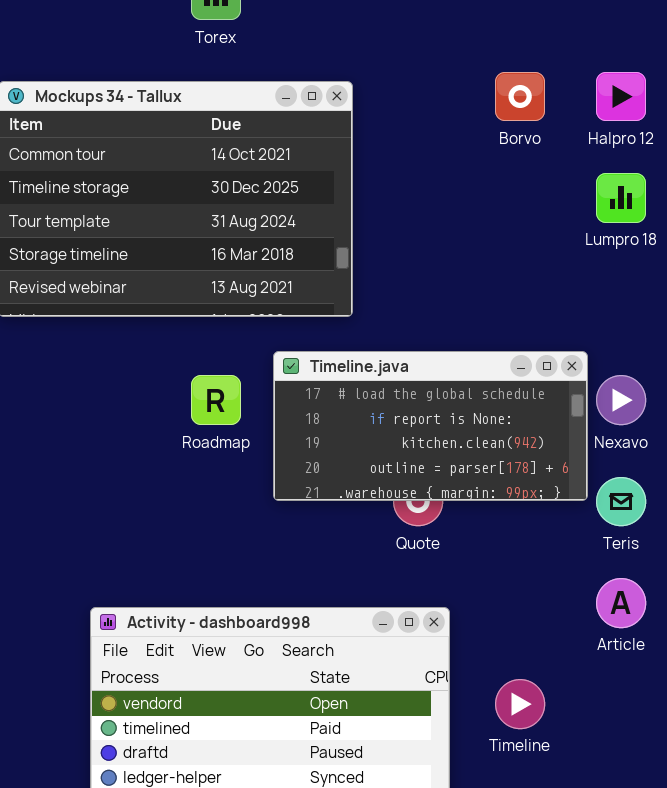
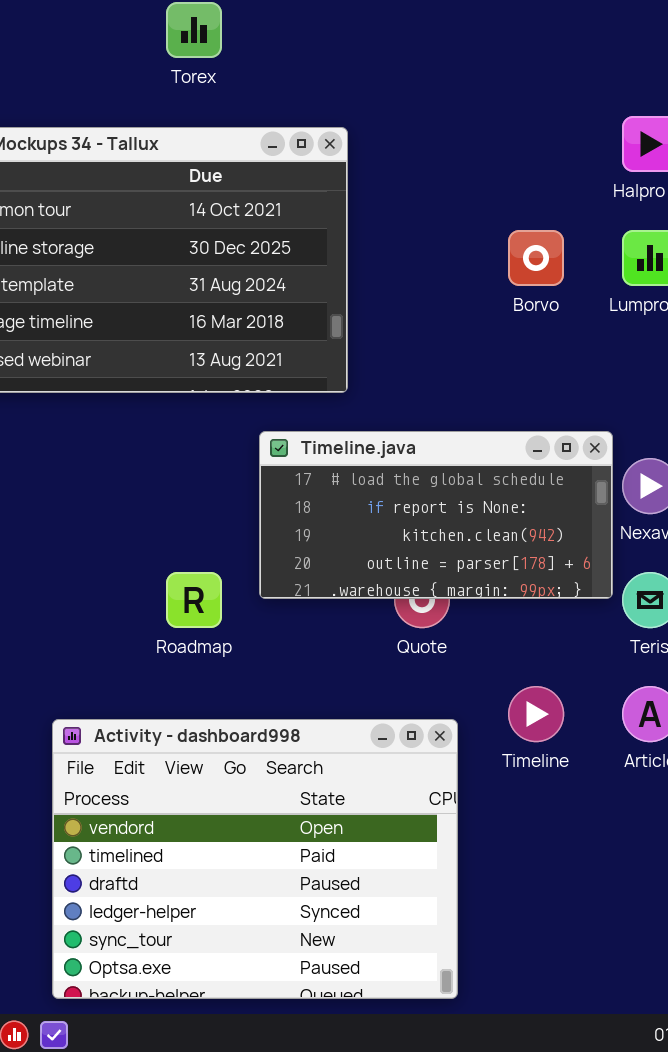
Borvo: [495,72,545,121] -> [508,230,564,286], moved
Roadmap: [191,375,241,425] -> [166,572,222,628], moved
Timeline: [495,679,545,729] -> [508,686,564,742], moved

